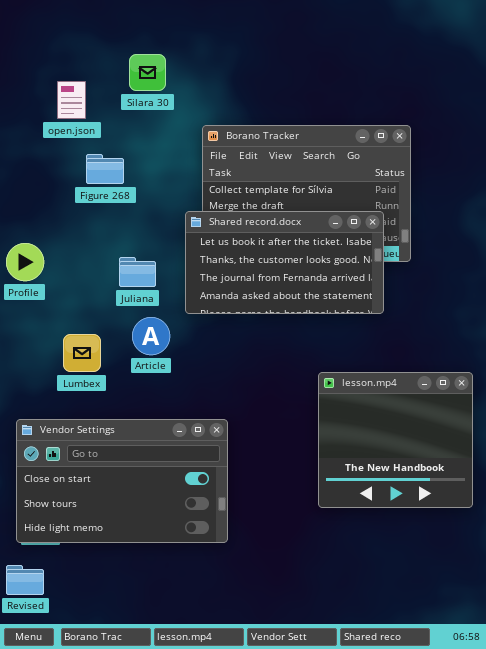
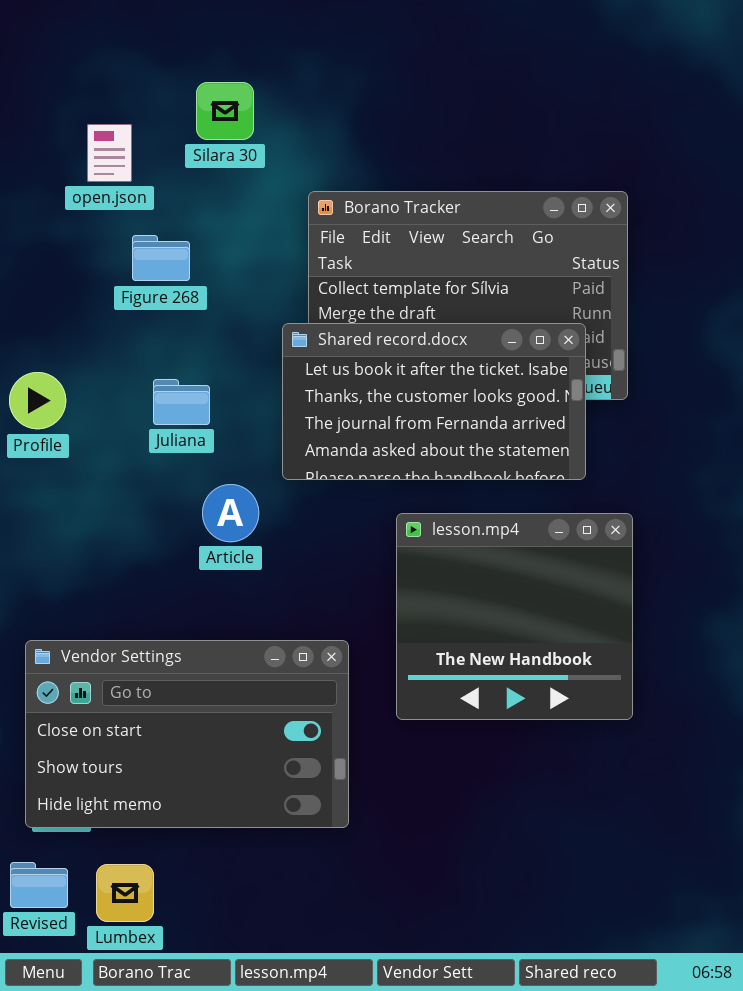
Juliana: [119,257,156,287] -> [153,379,210,425], moved
Lumbex: [63,334,101,372] -> [96,864,154,922], moved
lesson.mp4: [318,372,473,508] -> [396,513,633,720], moved

